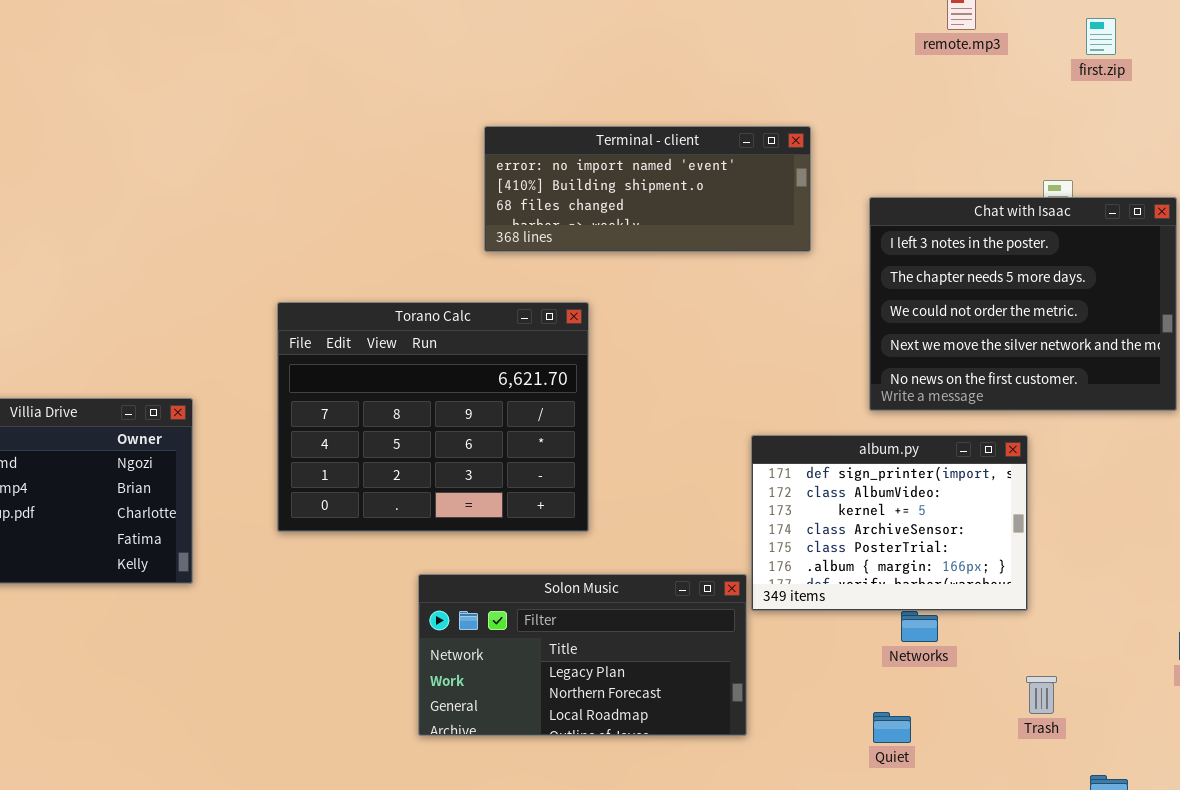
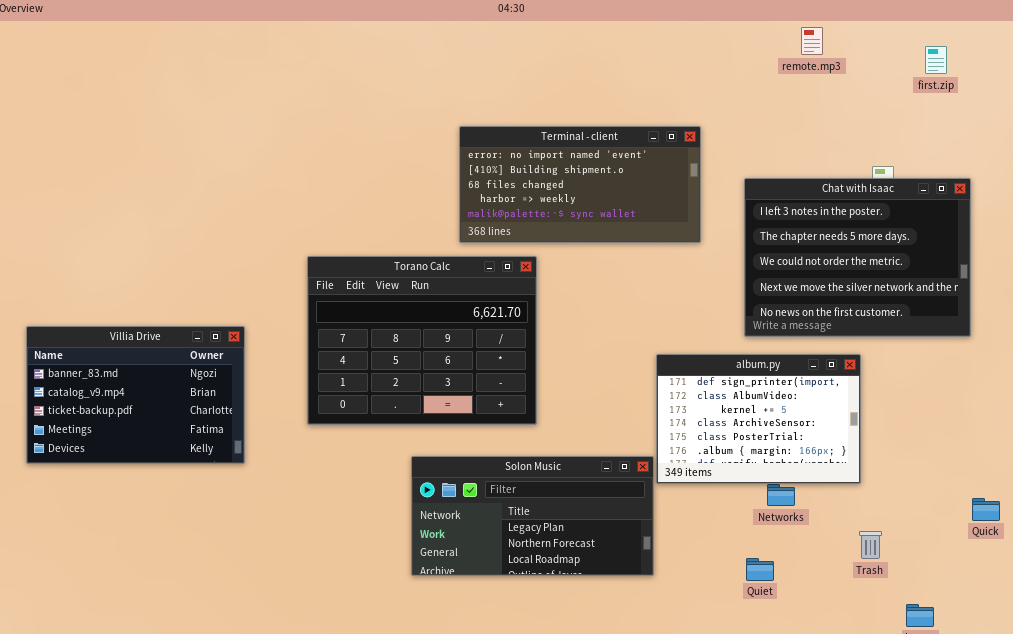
first.zip: [1086,18,1116,55] -> [925,46,947,74], moved
Terminal - client: [484,126,811,252] -> [459,126,701,243], resized

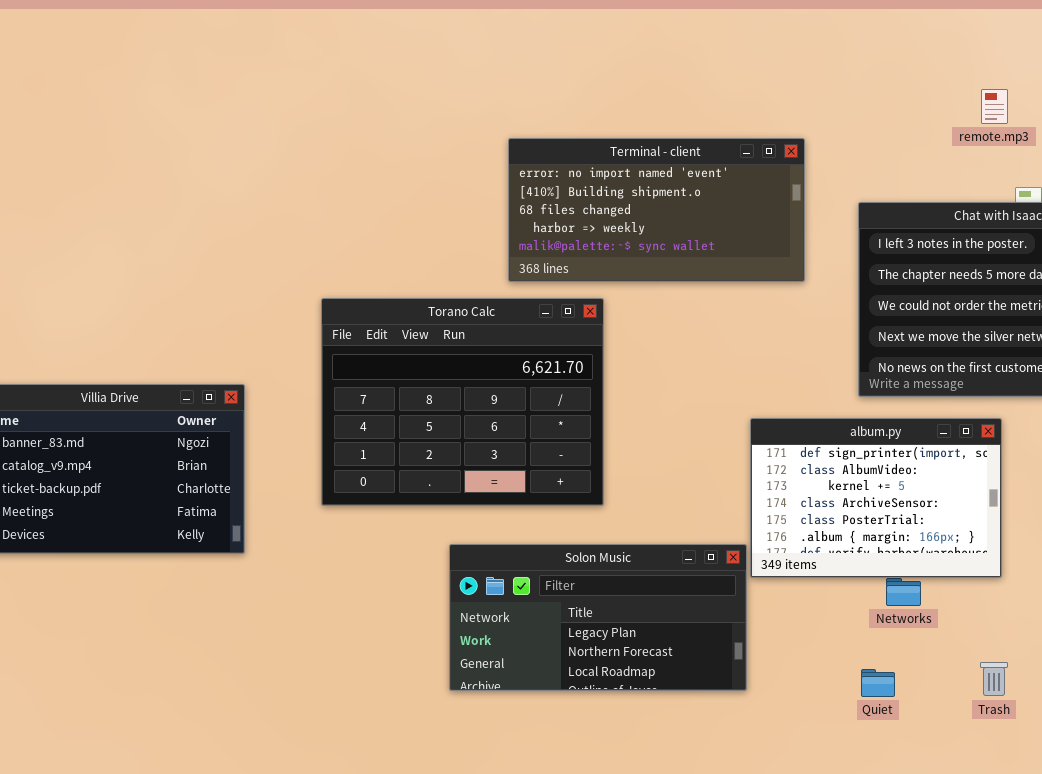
remote.mp3: [801,27,823,55] -> [981,89,1008,124], moved
Trash: [859,531,882,559] -> [980,662,1008,696], moved

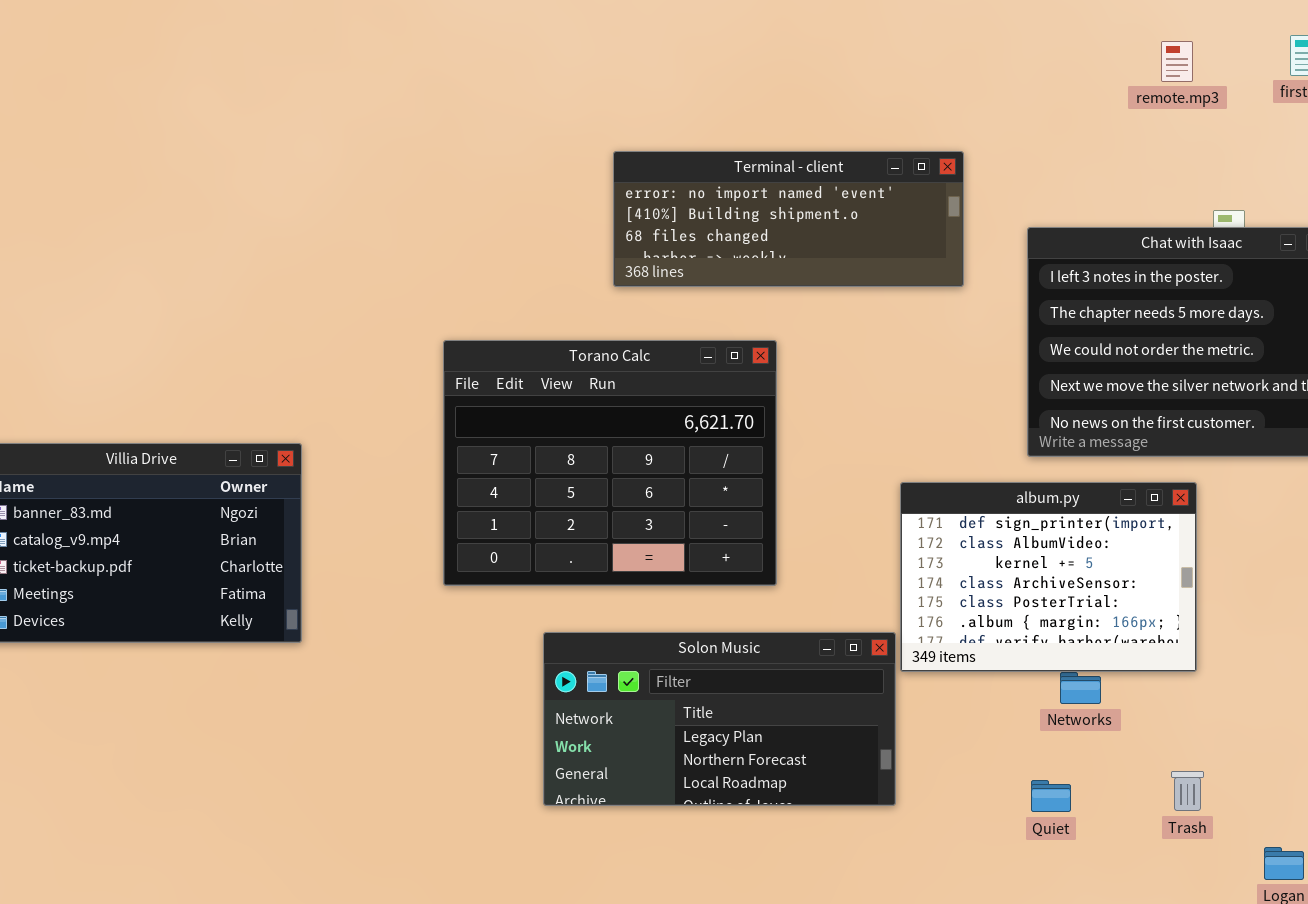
remote.mp3: [981,89,1008,124] -> [1161,41,1193,82], moved
Terminal - client: [508,138,805,282] -> [613,151,964,287], resized
Torano Calc: [321,298,604,506] -> [443,340,777,586], moved

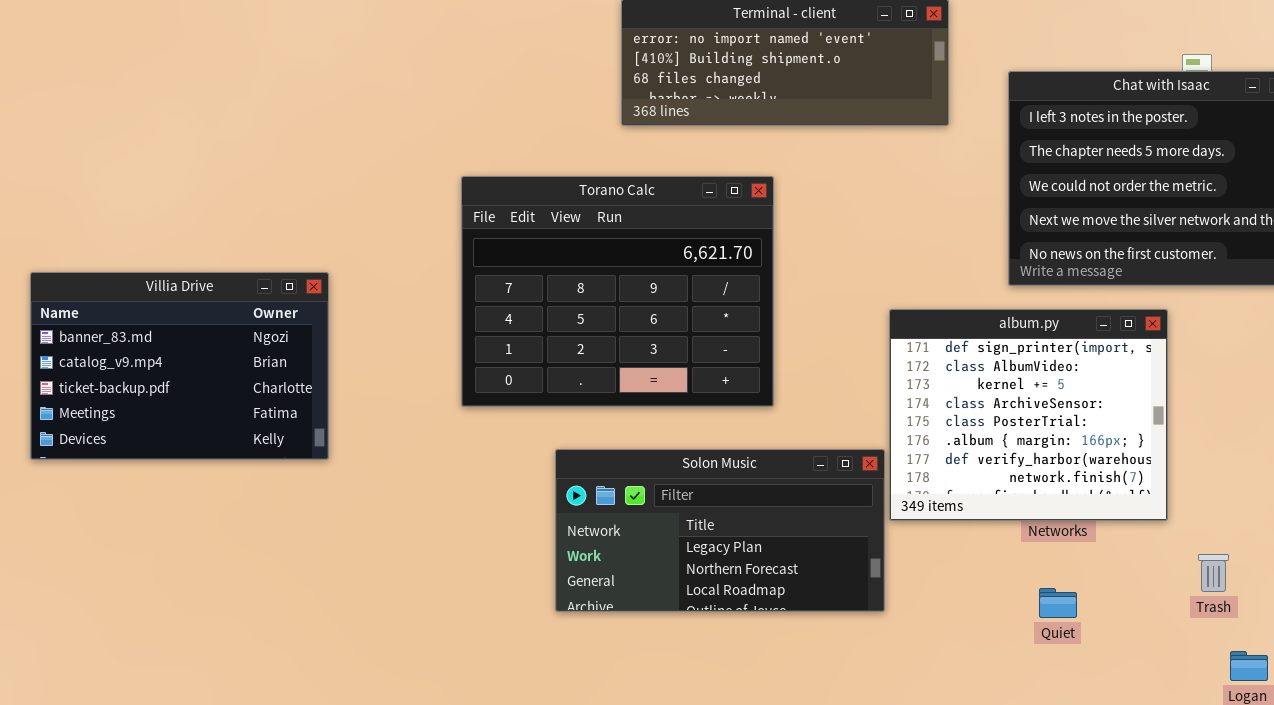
album.py: [900,482,1197,672] -> [889,309,1168,521], resized
Trash: [1171,771,1204,811] -> [1198,554,1229,592], moved
Quiet: [1031,780,1071,812] -> [1039,588,1077,618], moved

